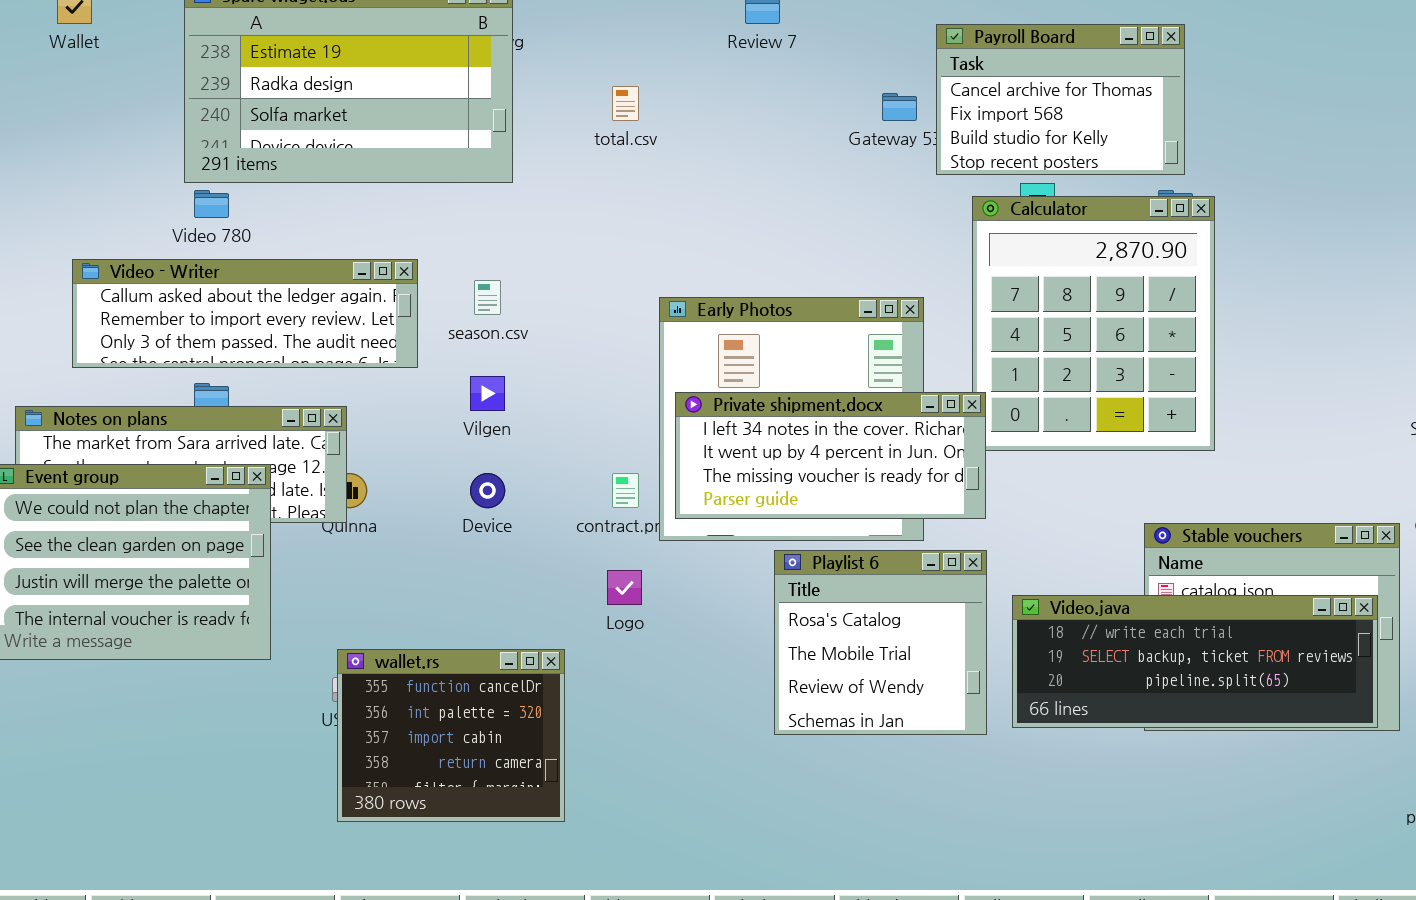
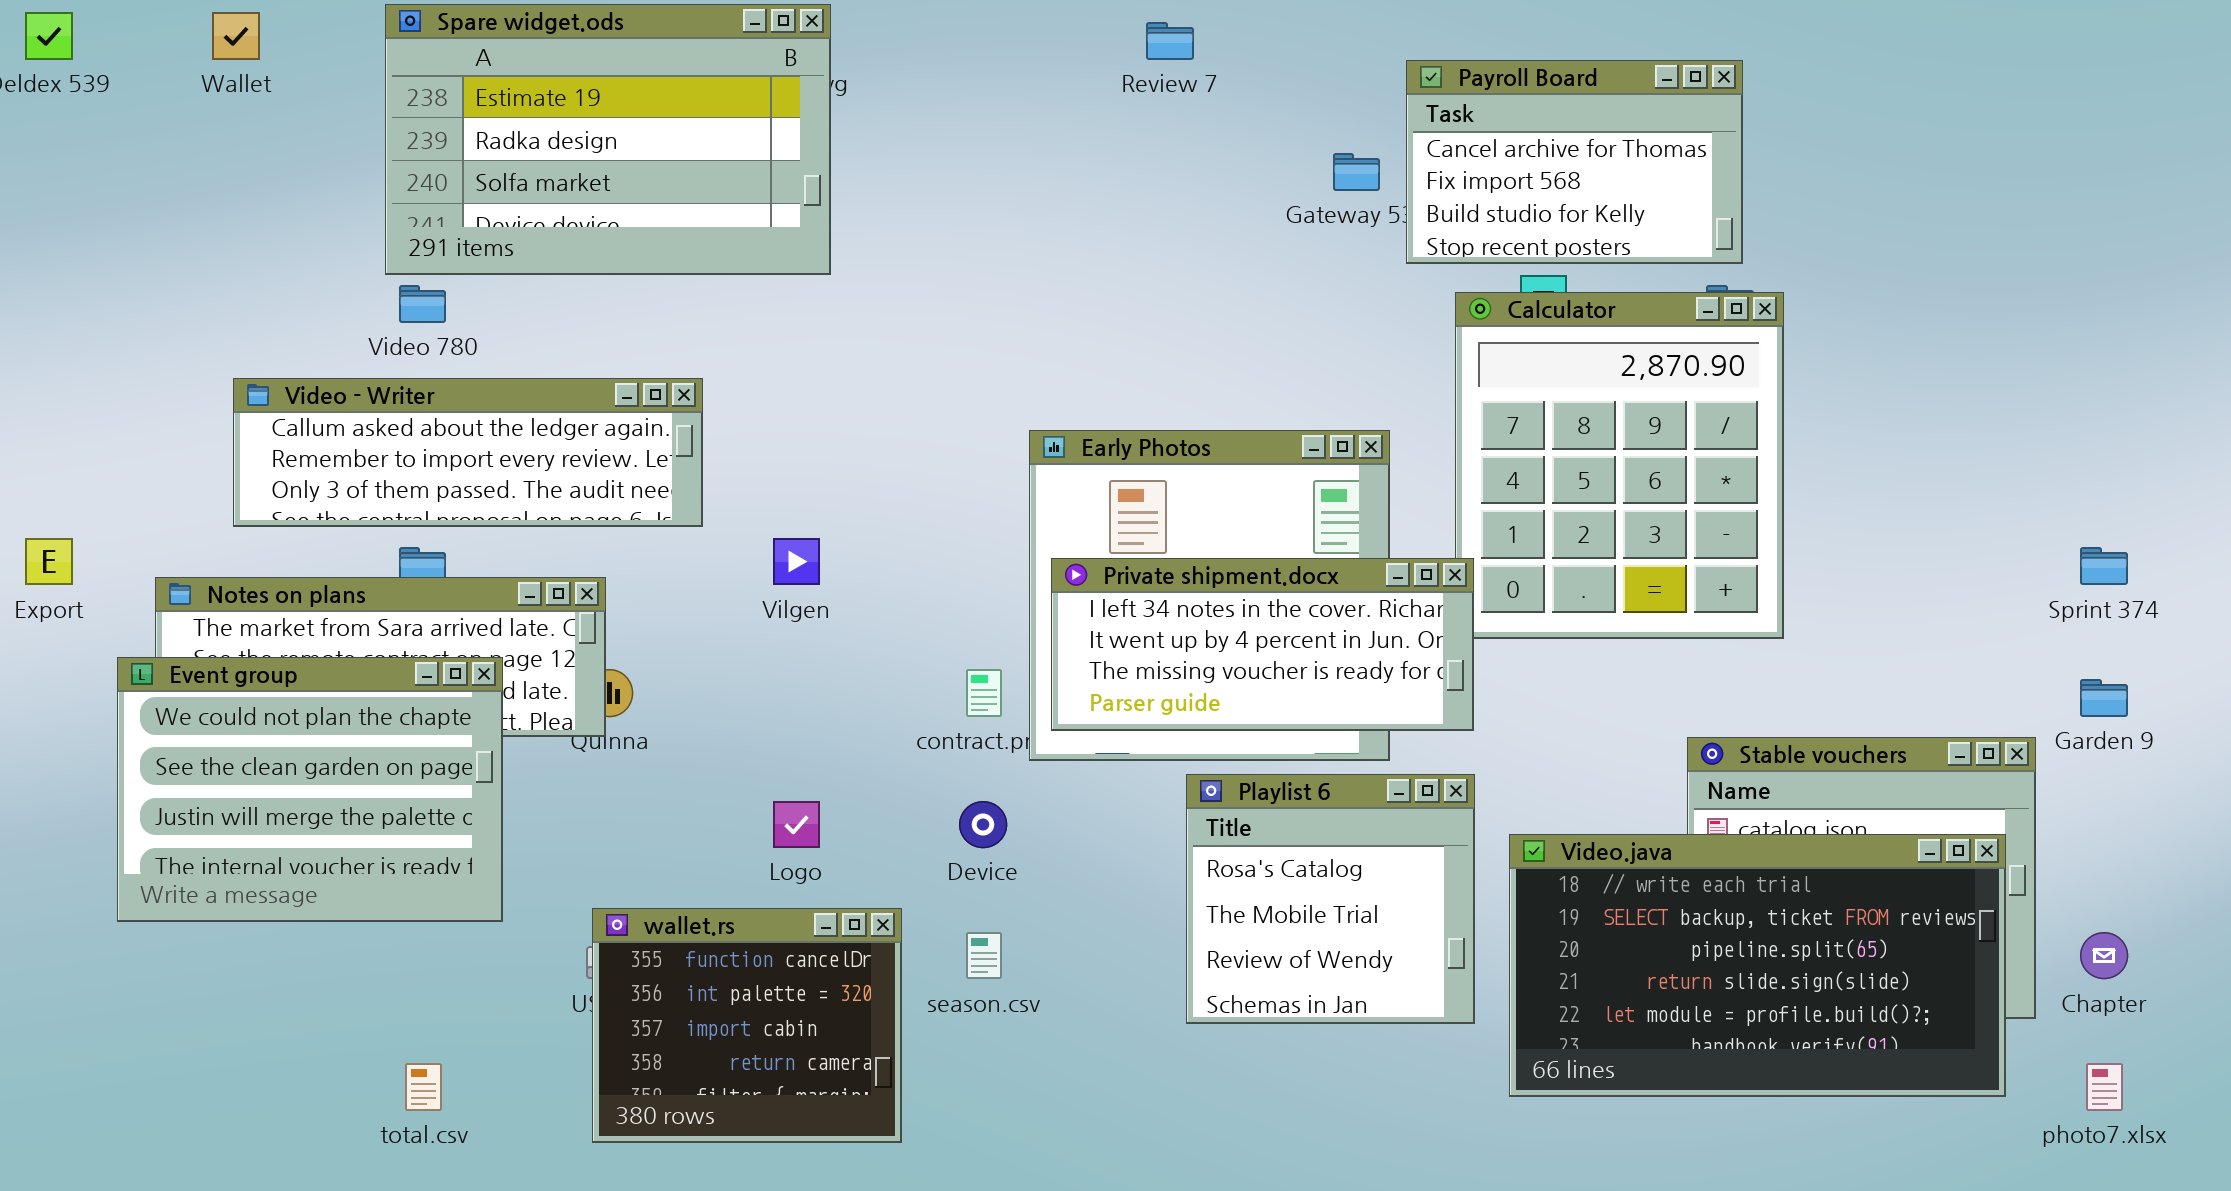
total.csv: [612,86,639,121] -> [405,1063,442,1111], moved
season.csv: [474,280,501,315] -> [966,932,1002,979], moved
Device: [470,473,505,508] -> [959,801,1007,848], moved
Logo: [607,570,642,605] -> [773,801,820,848], moved
Video.java: [1012,595,1378,728] -> [1509,834,2006,1097], resized

